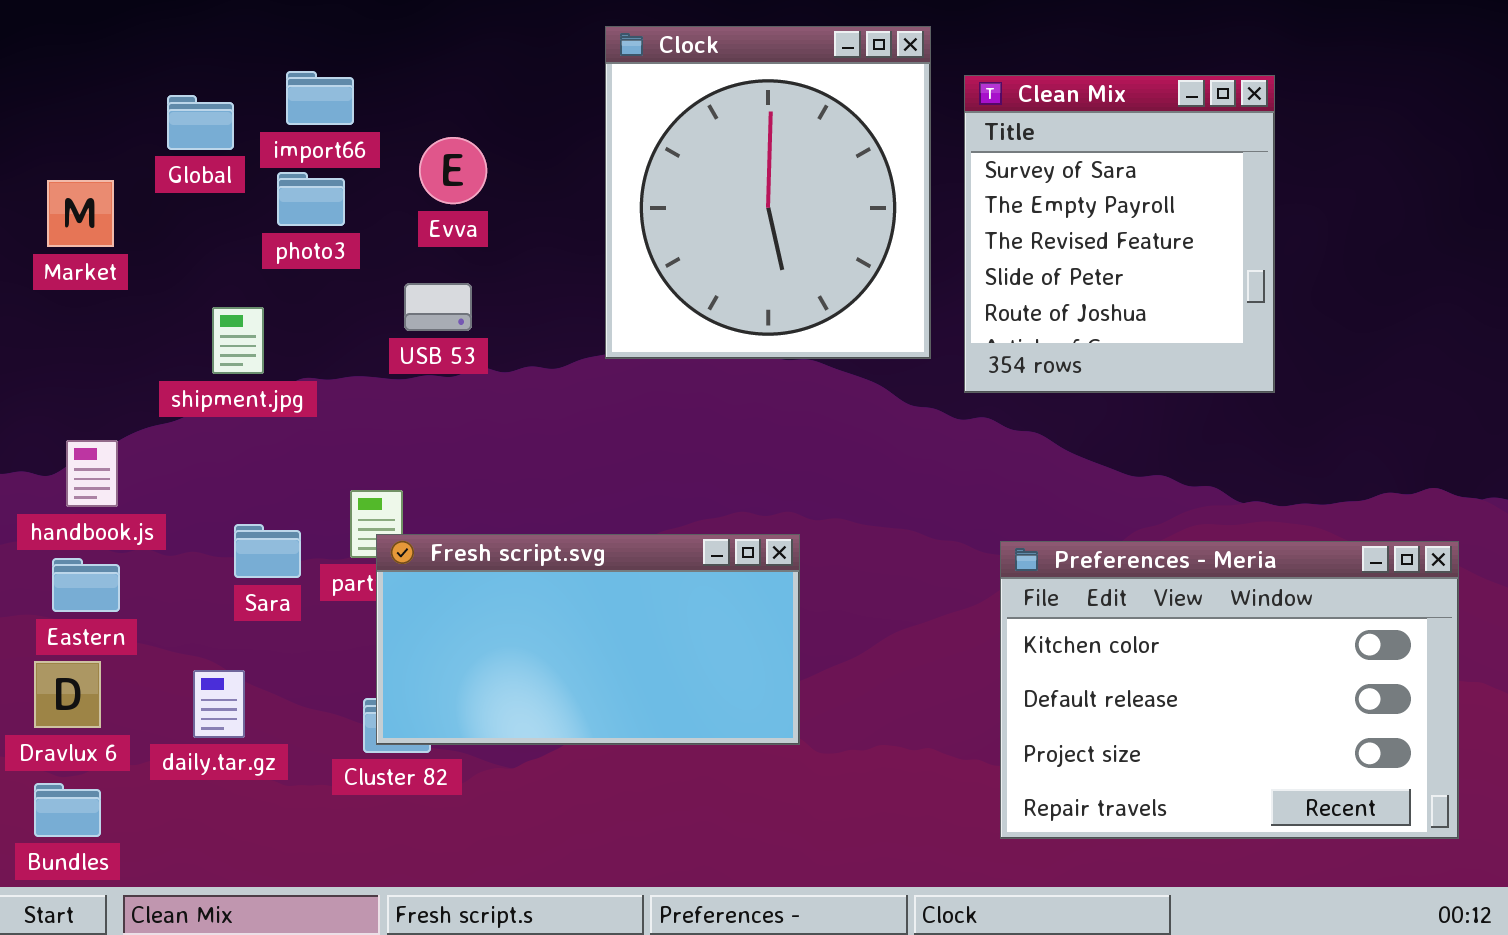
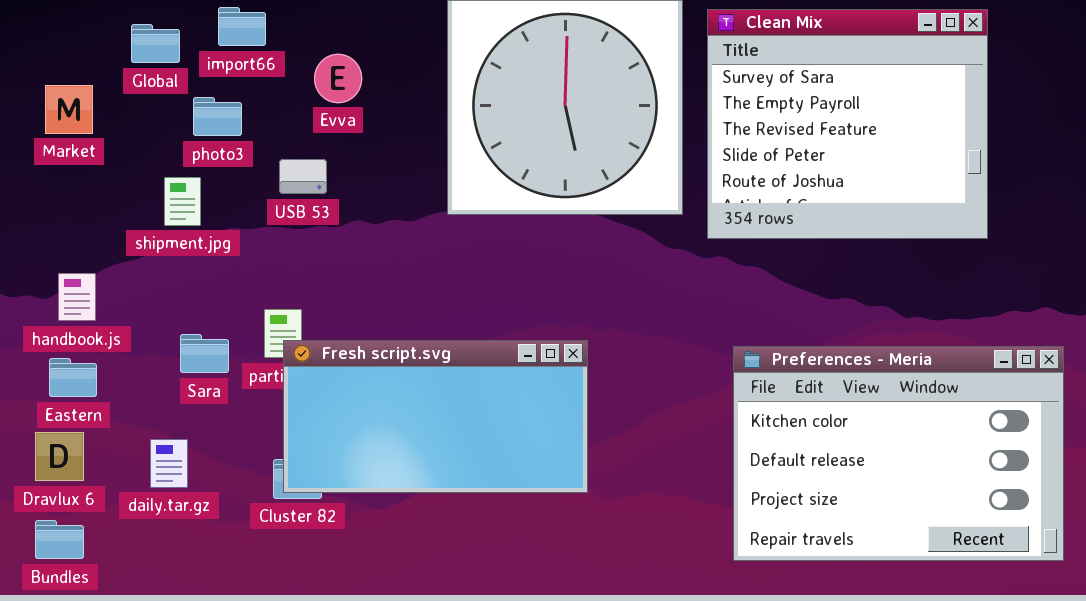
Clean Mix: [964,75,1275,393] -> [707,9,988,239], resized
photo3: [277,172,345,226] -> [193,97,242,136], moved
USB 53: [404,283,472,331] -> [279,159,327,194], moved

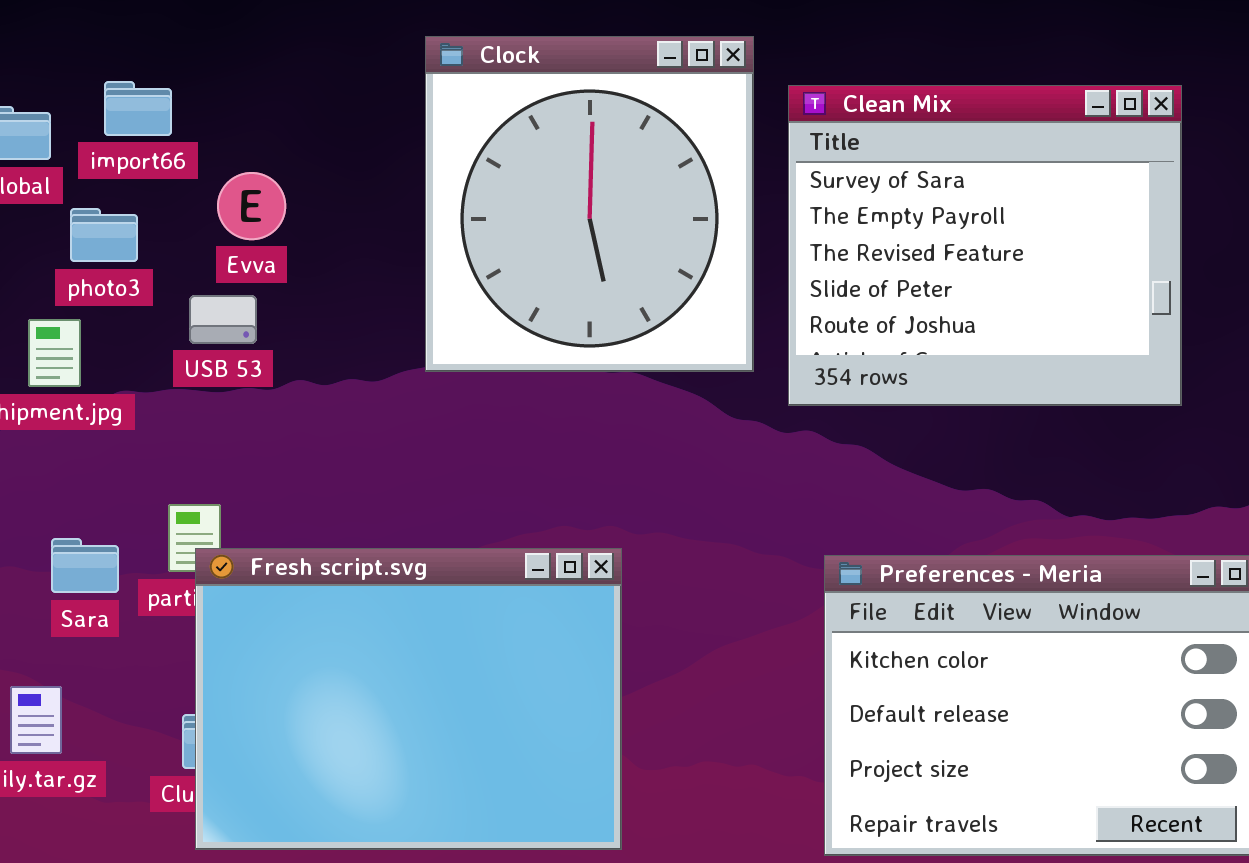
Evva: [314,54,362,103] -> [217,172,286,240], moved
Fresh script.svg: [283,340,588,493] -> [195,548,622,850], resized

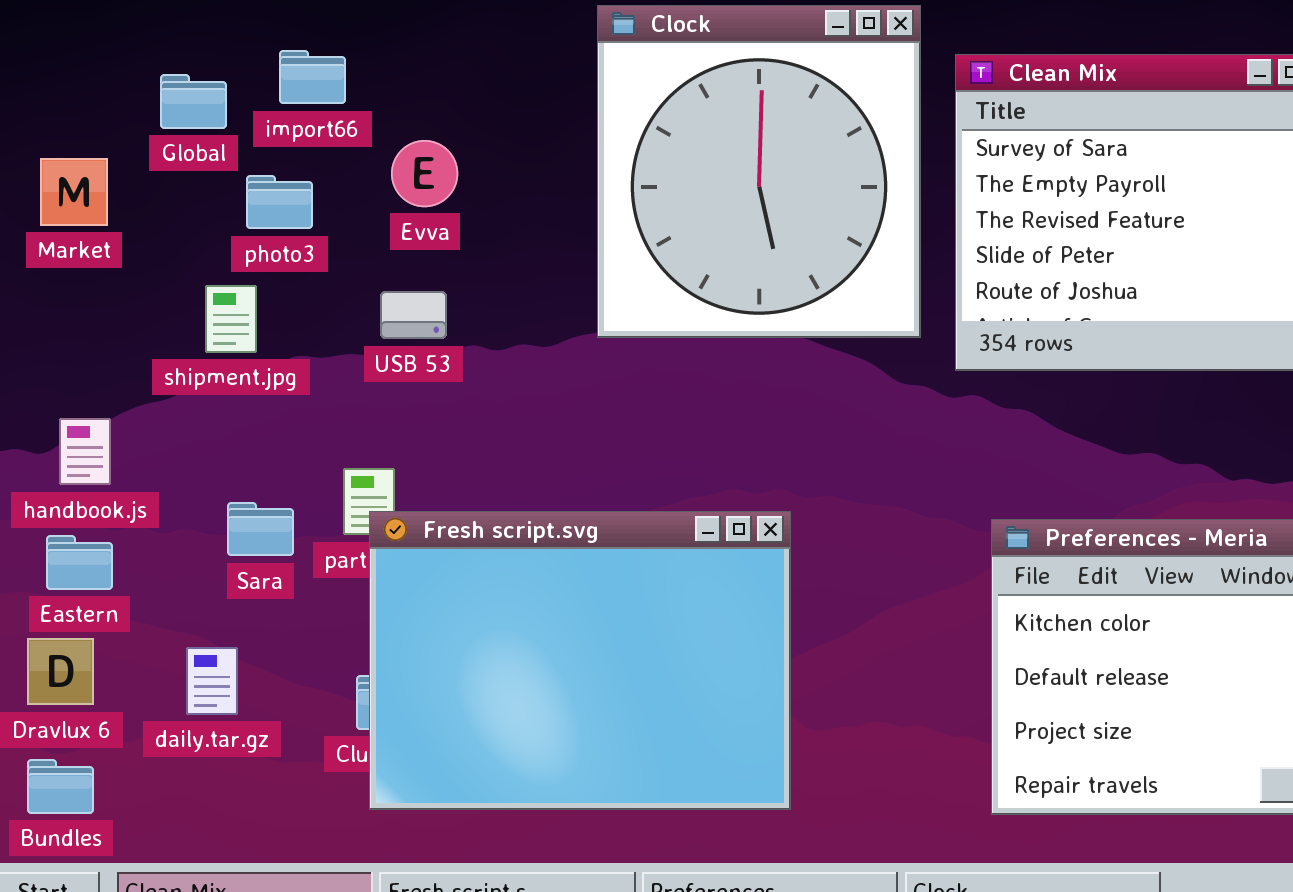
USB 53: [189,295,257,344] -> [380,291,447,339], moved

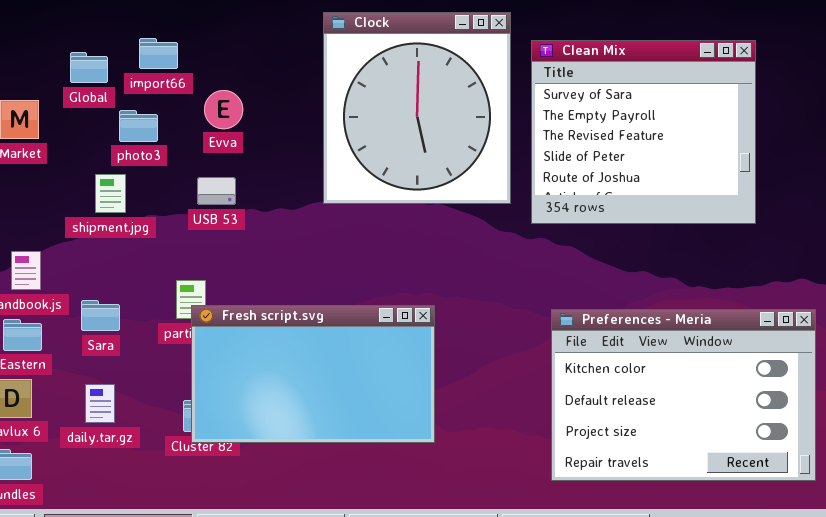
Sara: [227,502,294,556] -> [81,300,120,331], moved
Fresh script.svg: [369,511,791,810] -> [191,305,435,443], resized

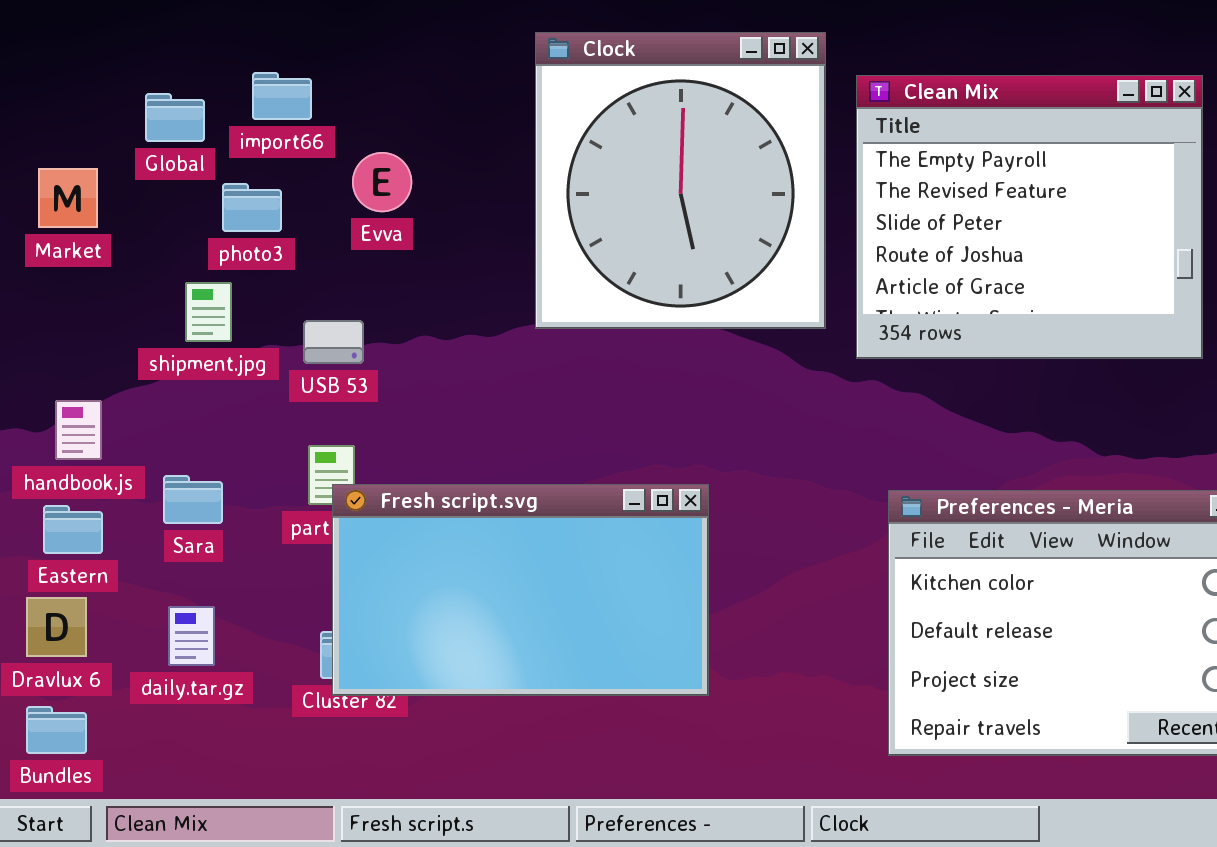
Clean Mix: [531,40,756,224] -> [856,75,1203,359], scrolled down 1 row
USB 53: [197,177,236,205] -> [303,320,364,364], moved

